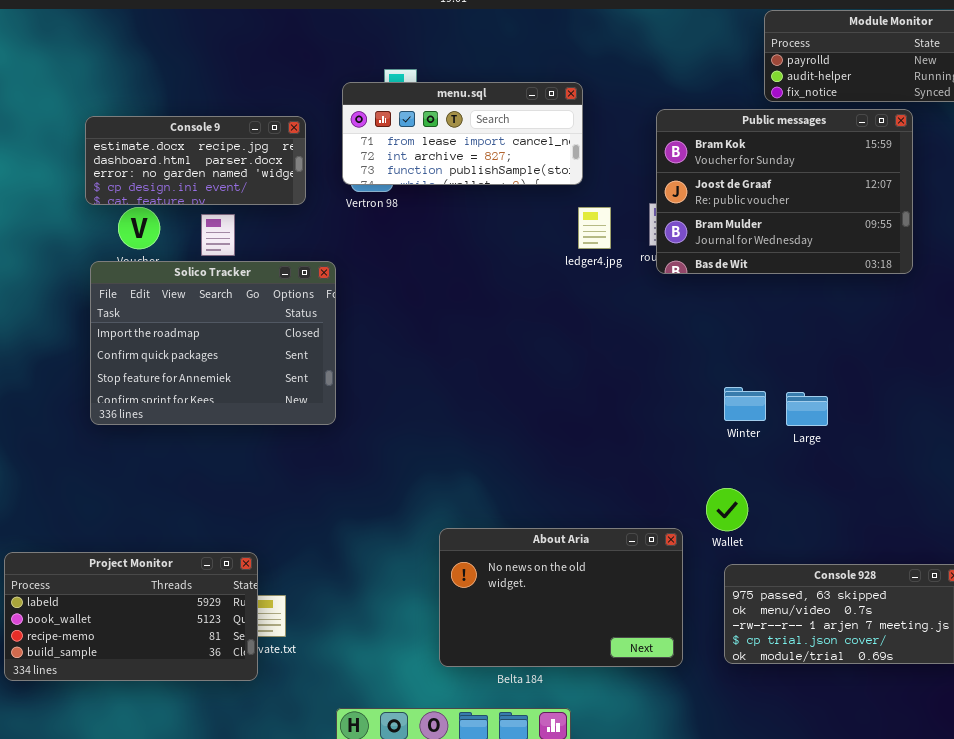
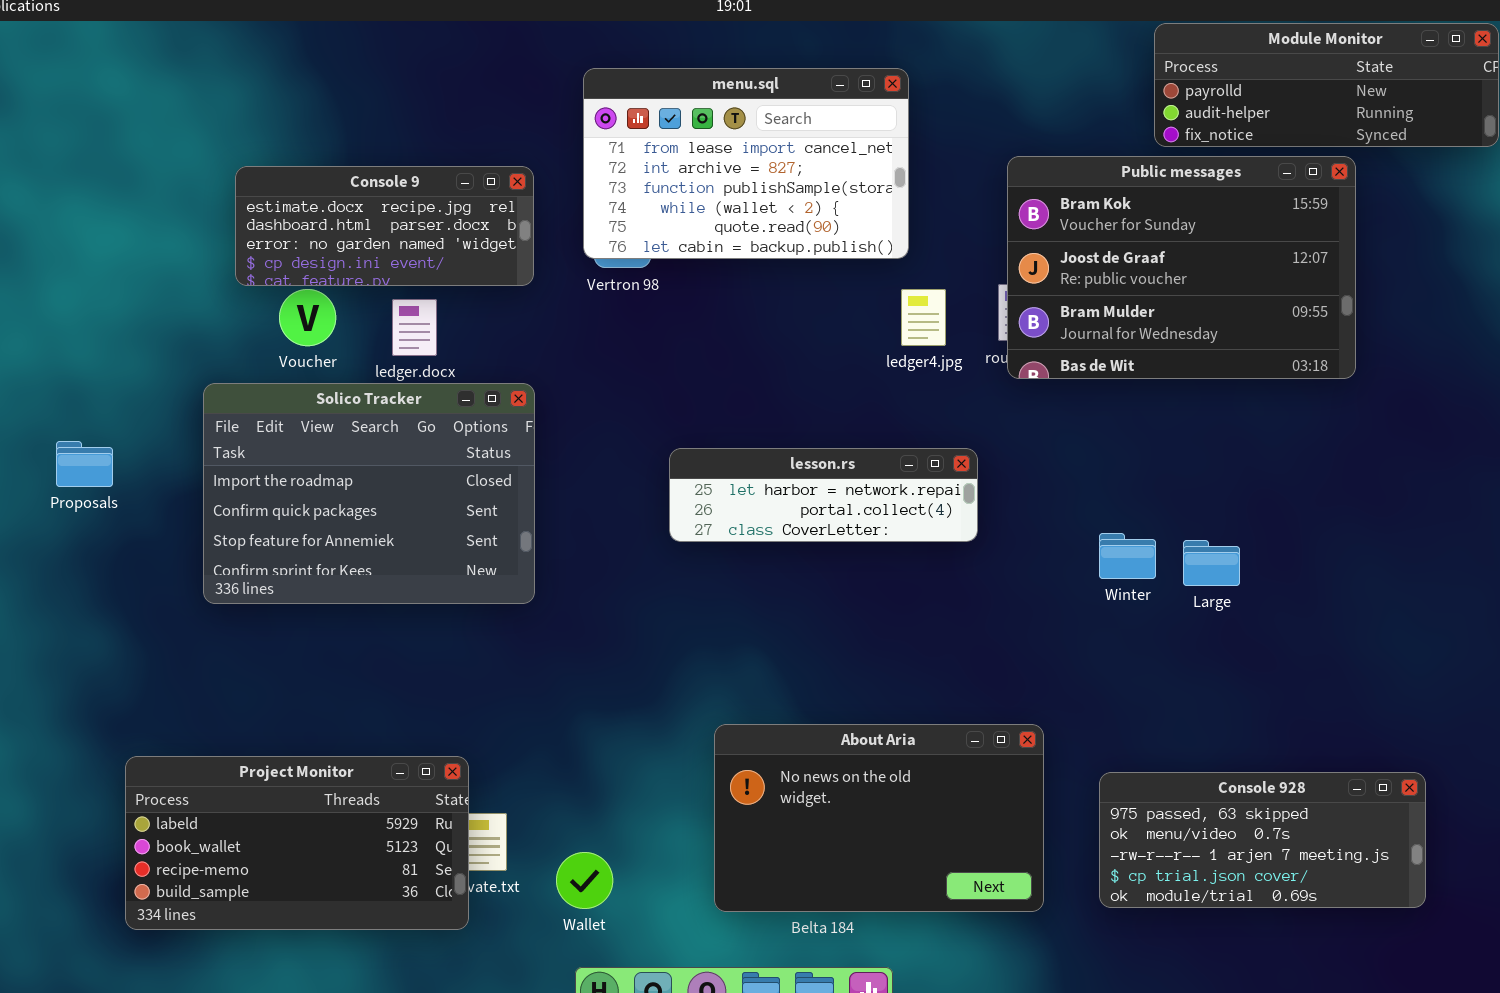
menu.sql: [342,82,583,185] -> [583,68,909,259], resized
Solico Tracker: [90,261,336,425] -> [203,383,535,604], moved
lesson.rs: none -> [669,448,978,542], opened
Wallet: [706,488,748,531] -> [556,852,613,909], moved

